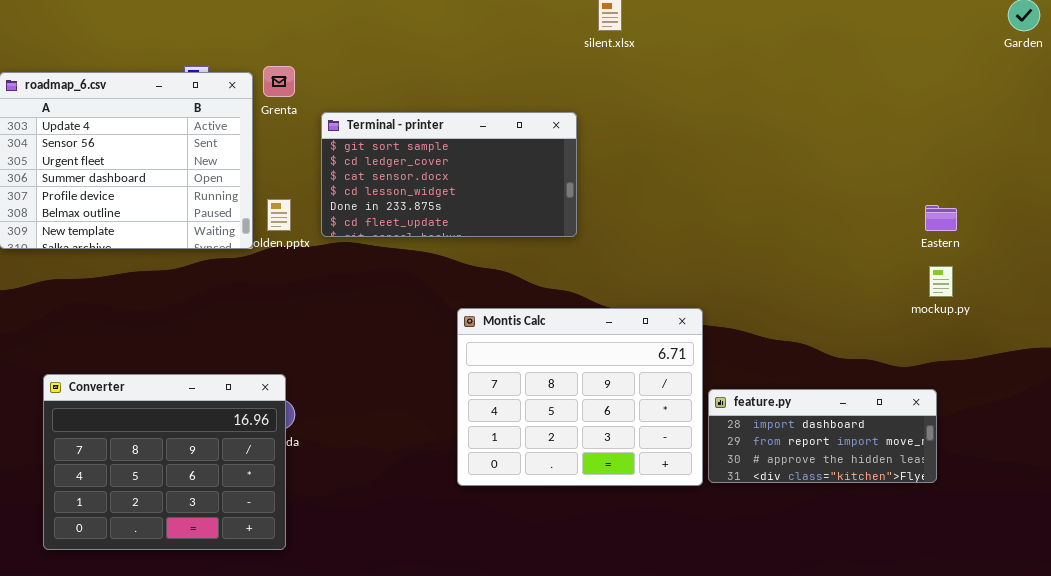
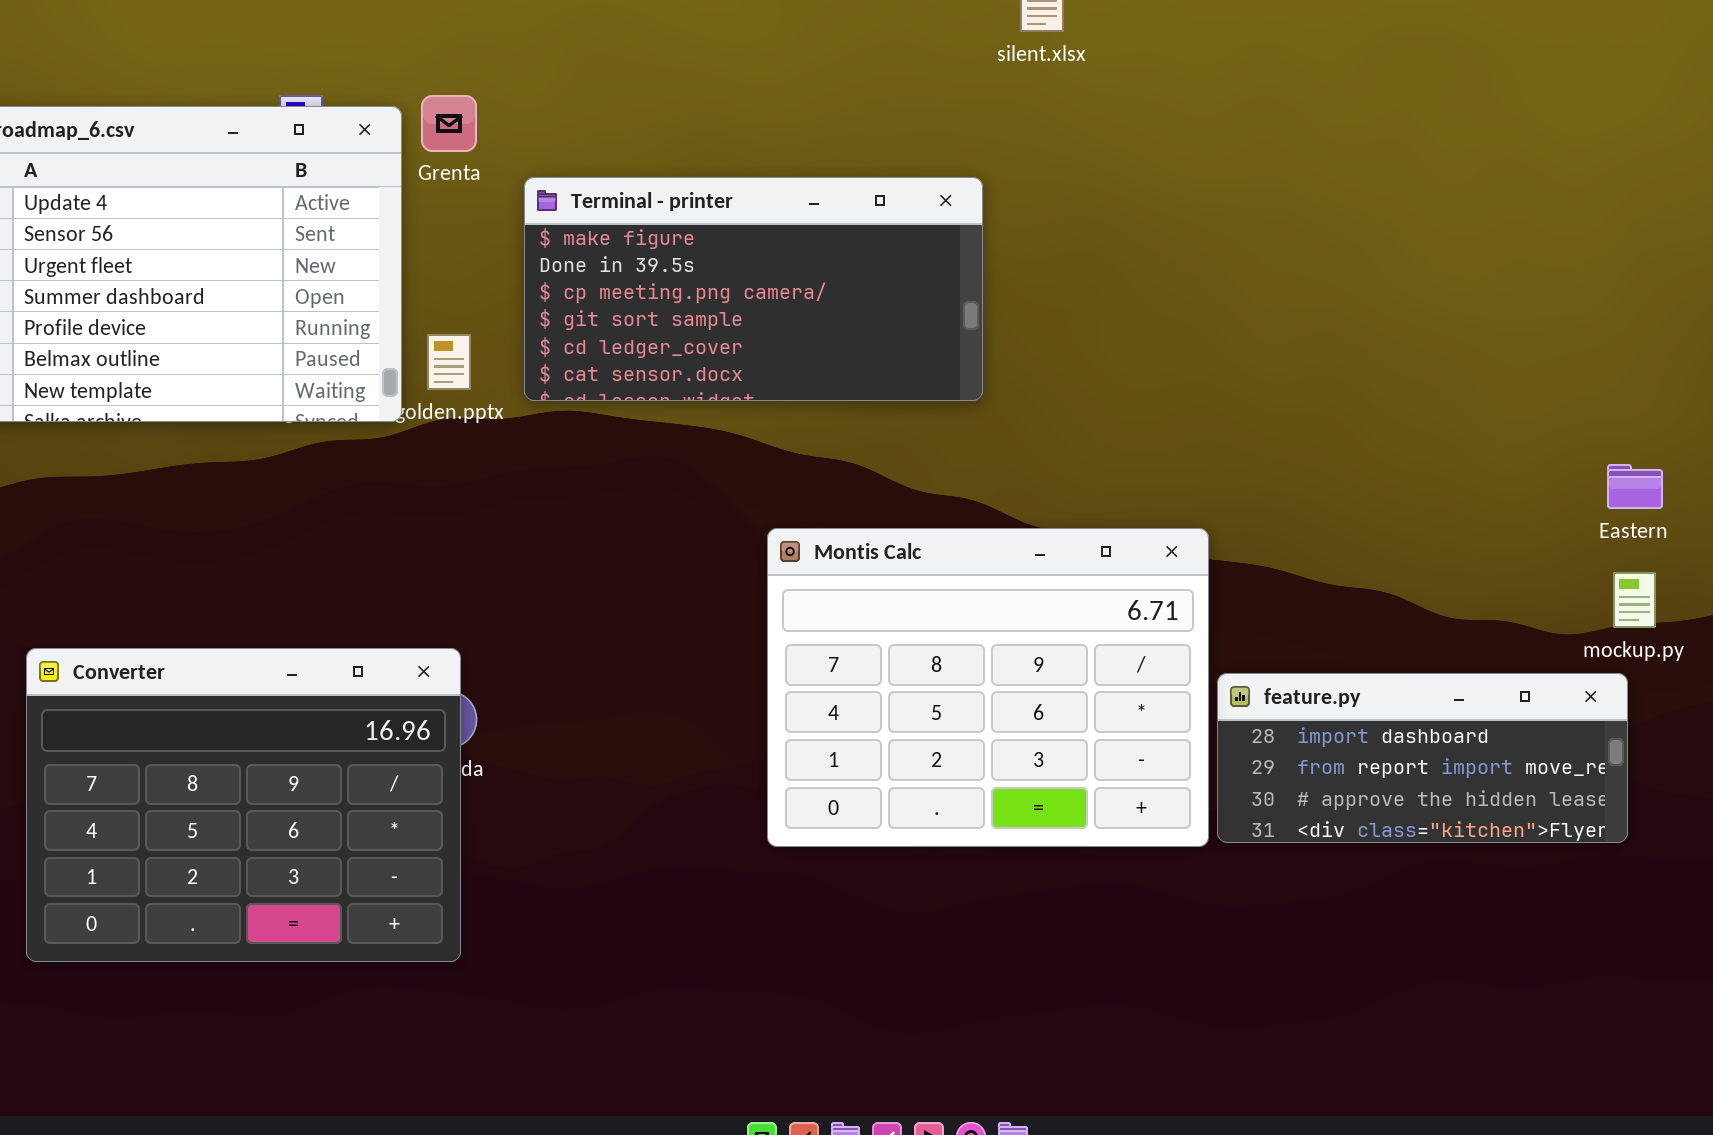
Terminal - printer: [321,112,577,237] -> [524,177,983,401], scrolled up 3 rows
Eastern: [925,205,957,231] -> [1607,464,1663,509], moved
mockup.py: [929,266,953,297] -> [1613,572,1656,628], moved

